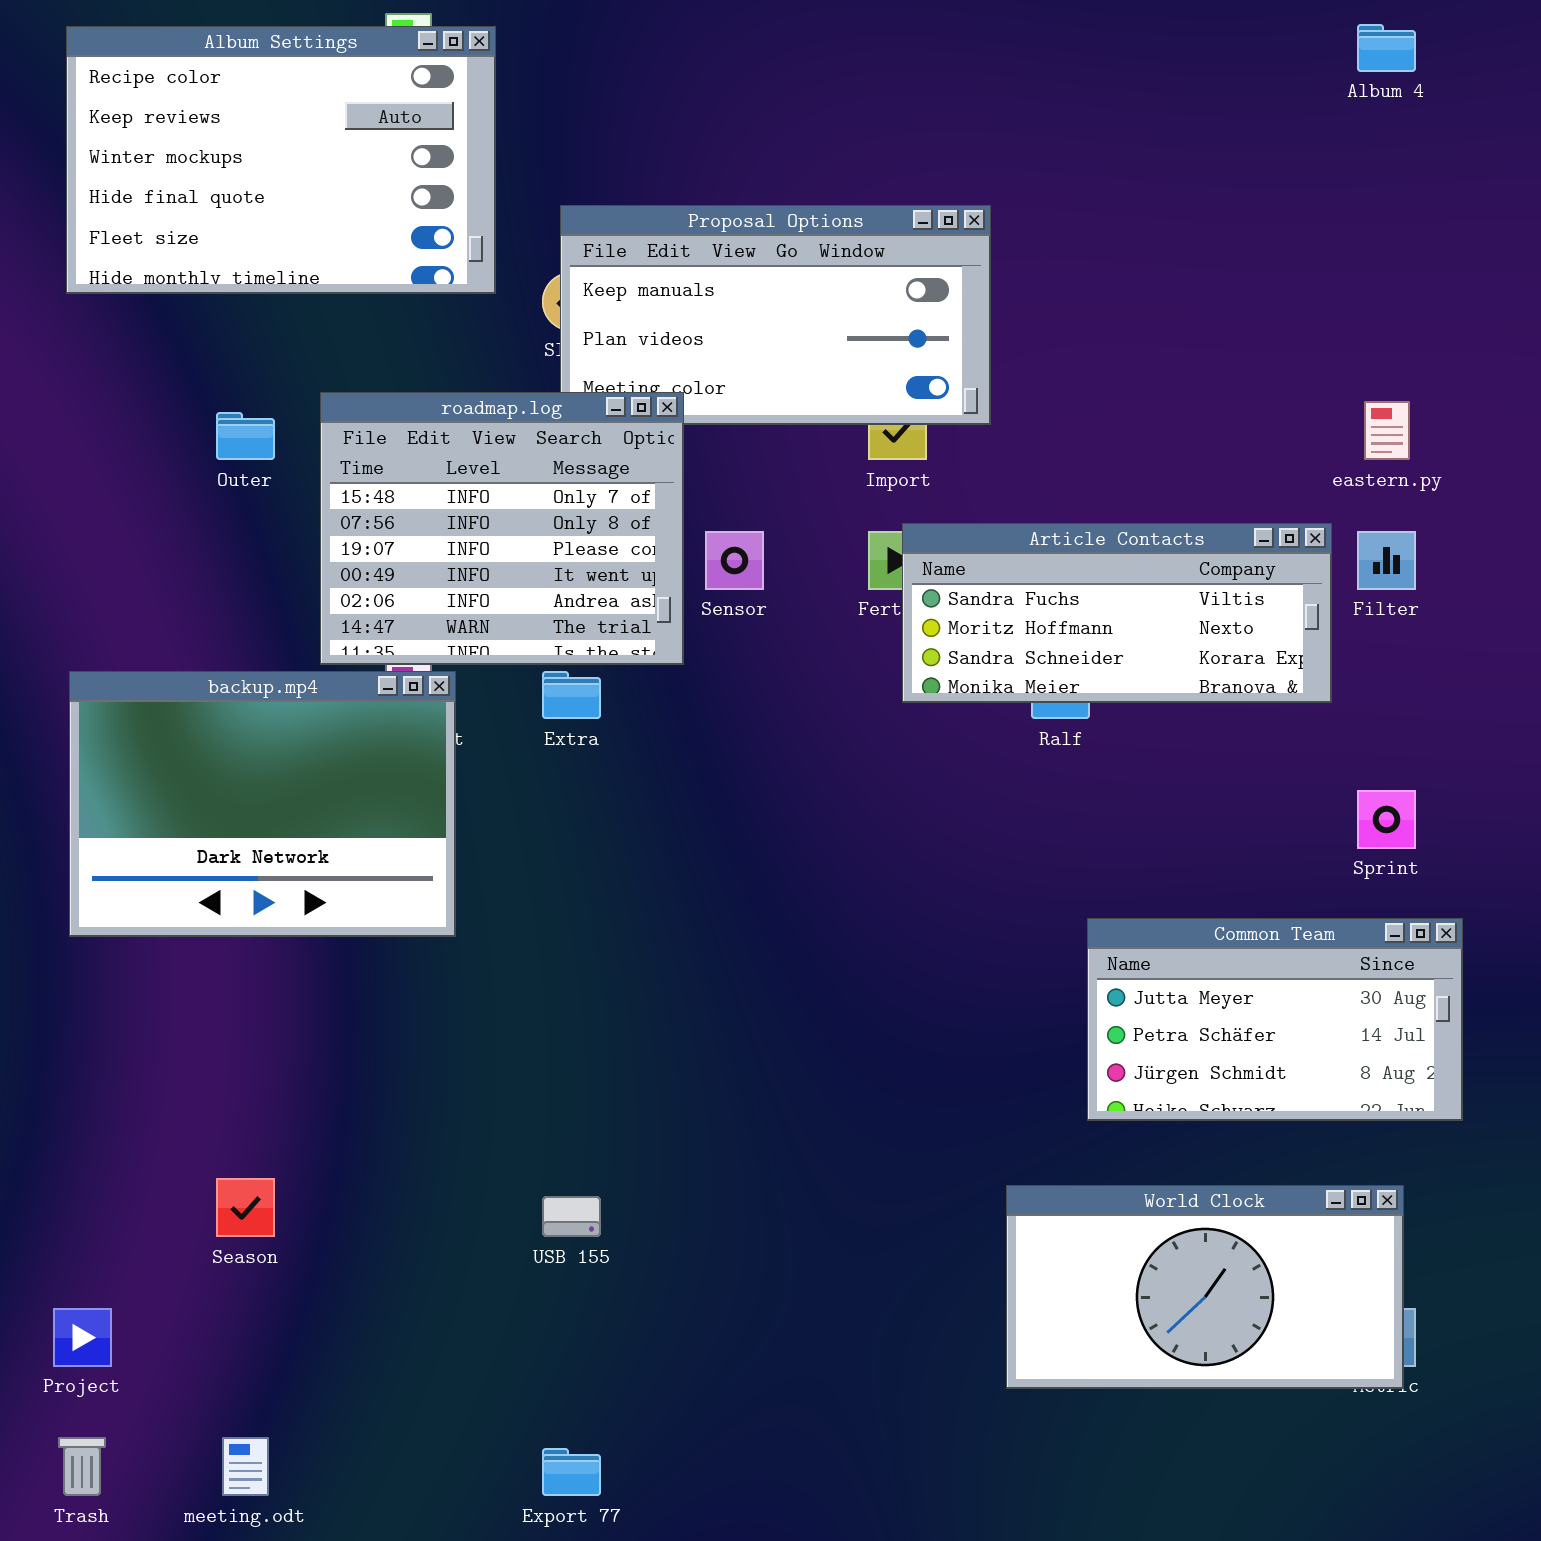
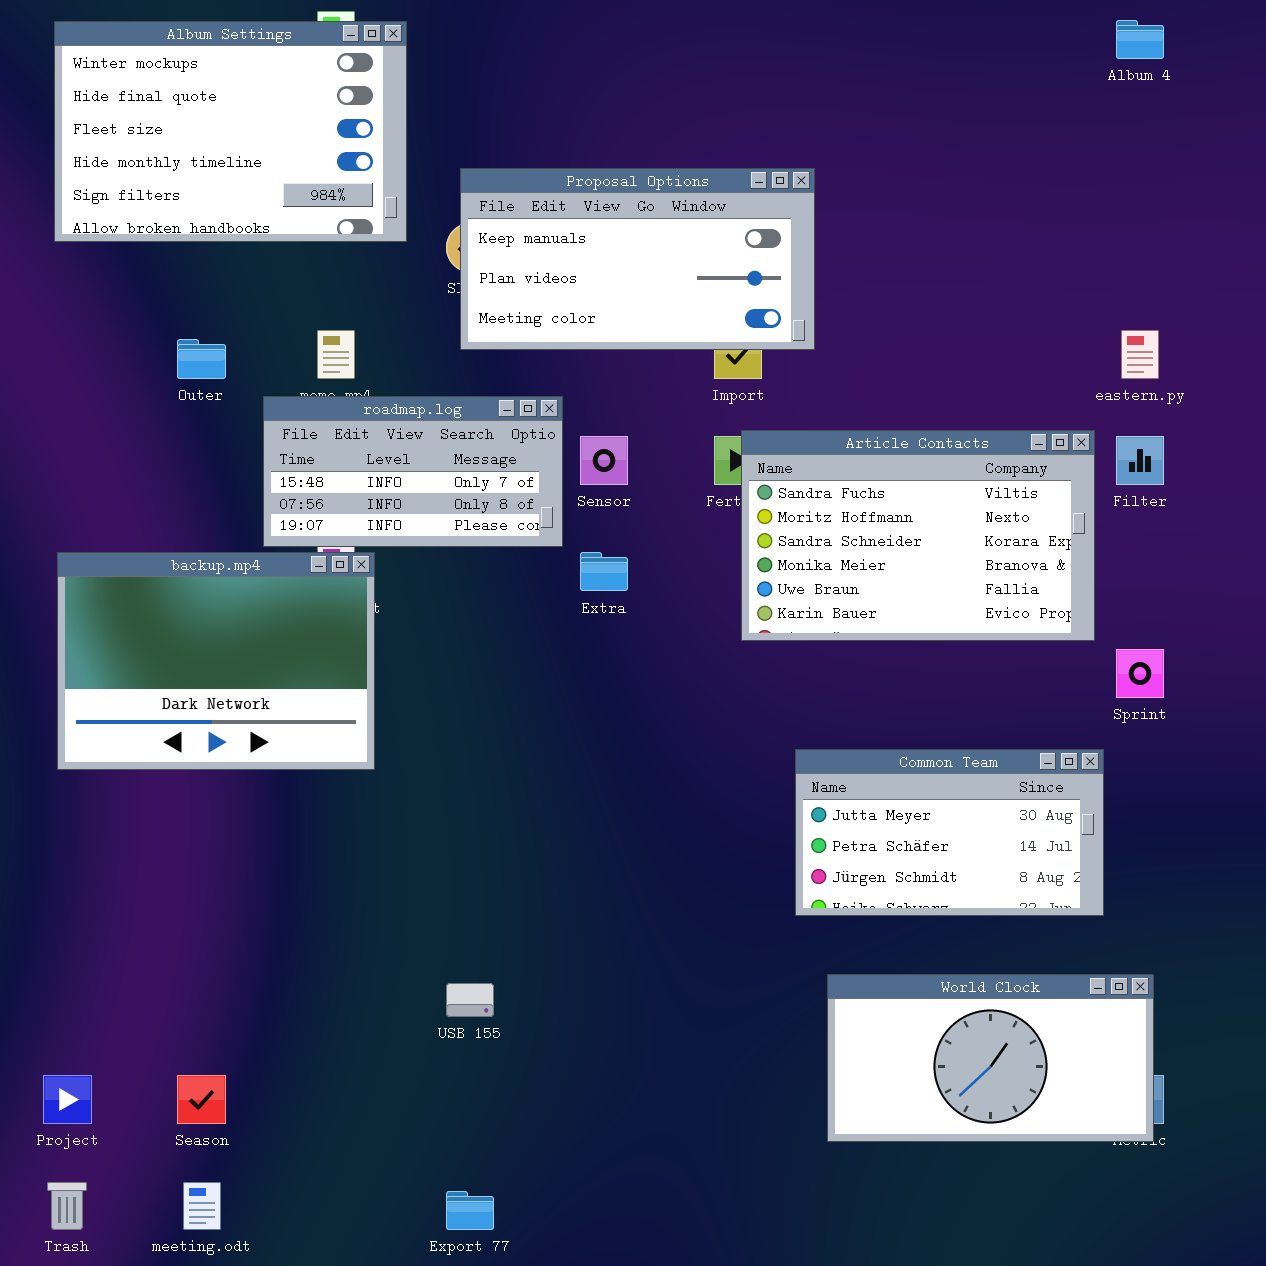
Album Settings: [66,26,496,294] -> [54,21,407,242], scrolled down 2 rows
roadmap.log: [320,392,684,665] -> [263,396,563,547], resized
Article Contacts: [902,523,1332,703] -> [741,430,1095,641], resized
Extra: [542,671,601,719] -> [580,552,628,591], moved
Common Team: [1087,918,1463,1121] -> [795,749,1104,916], moved
Season: [216,1178,275,1237] -> [177,1075,226,1124], moved

